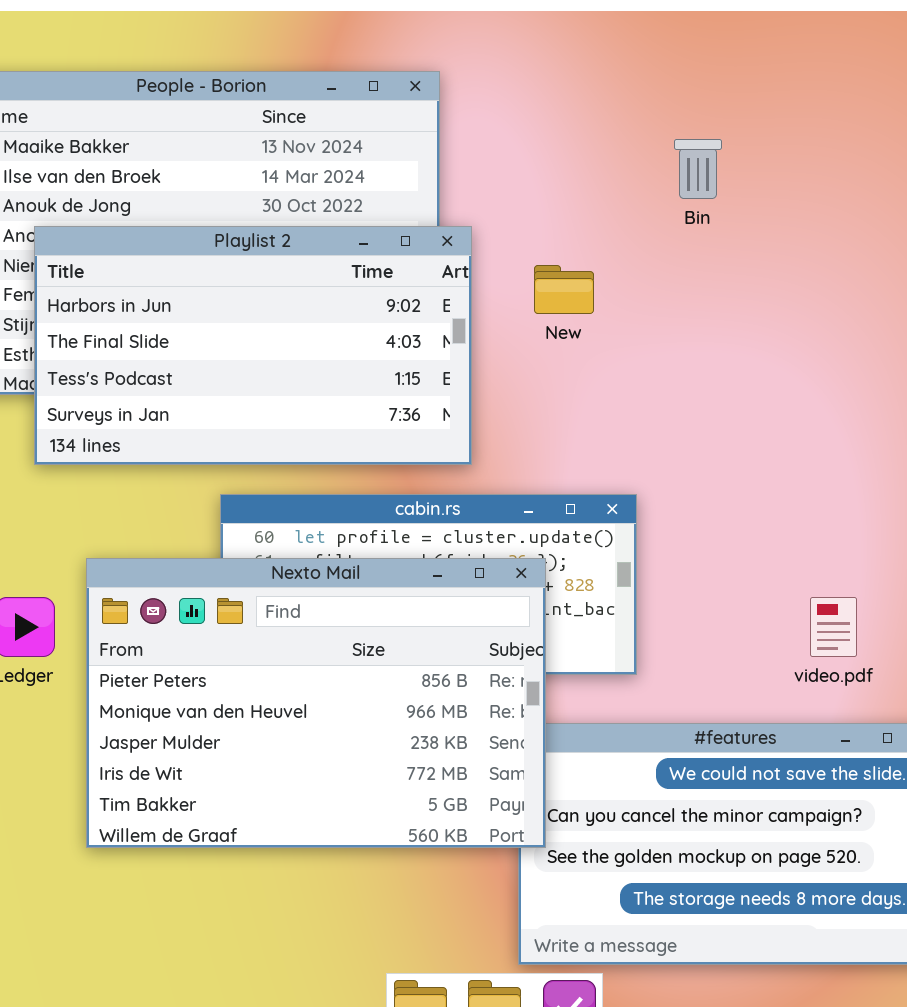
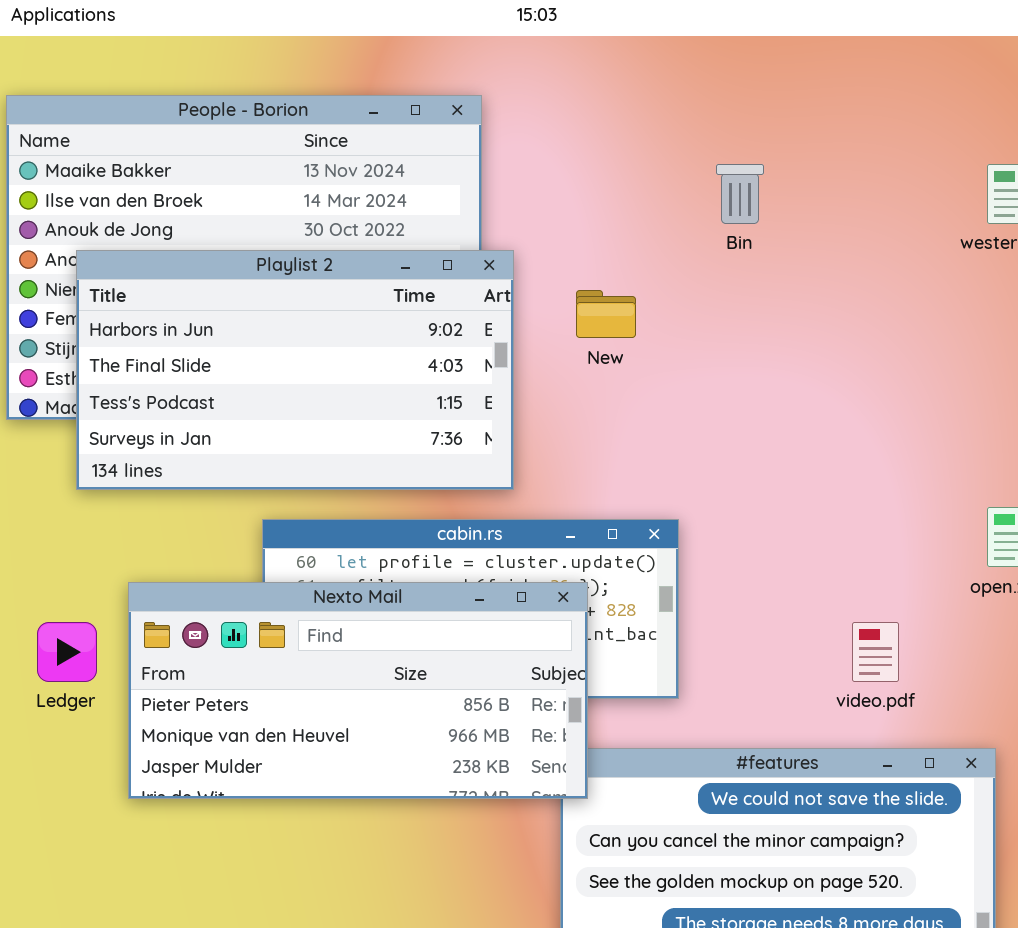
Nexto Mail: [86,558,546,848] -> [128,582,588,799], resized

